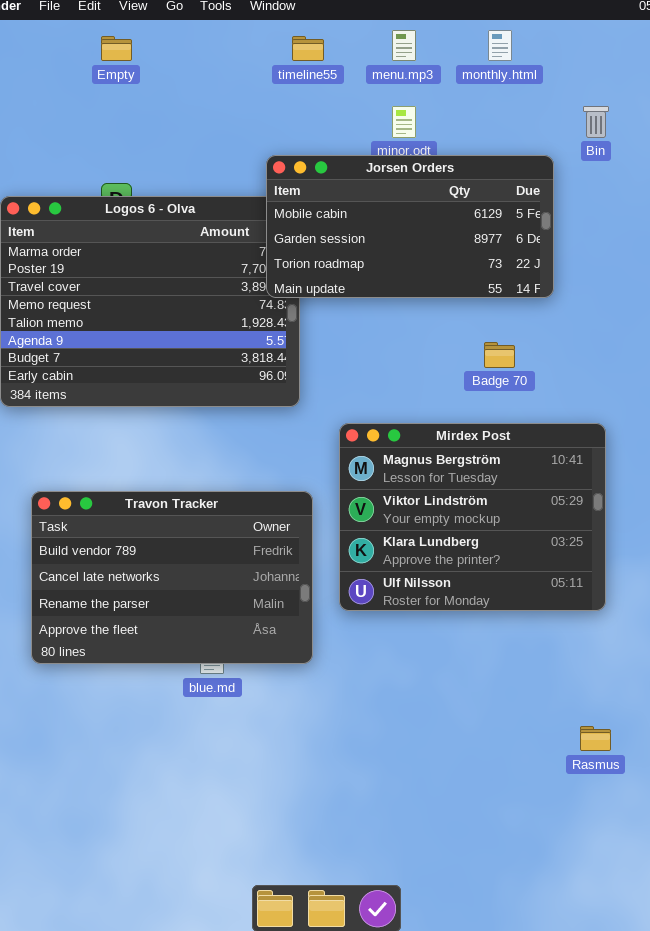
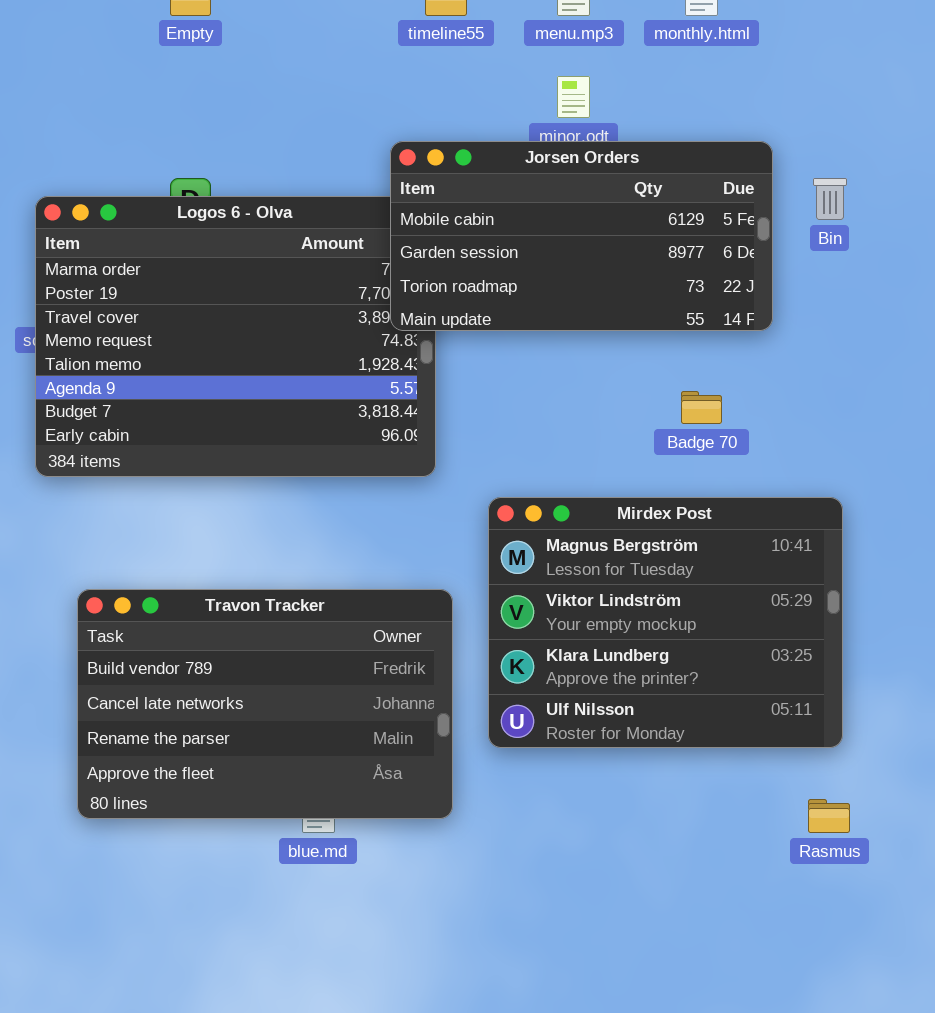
Bin: [583,106,609,138] -> [813,178,847,220], moved
Rasmus: [580,726,611,751] -> [808,799,850,833], moved

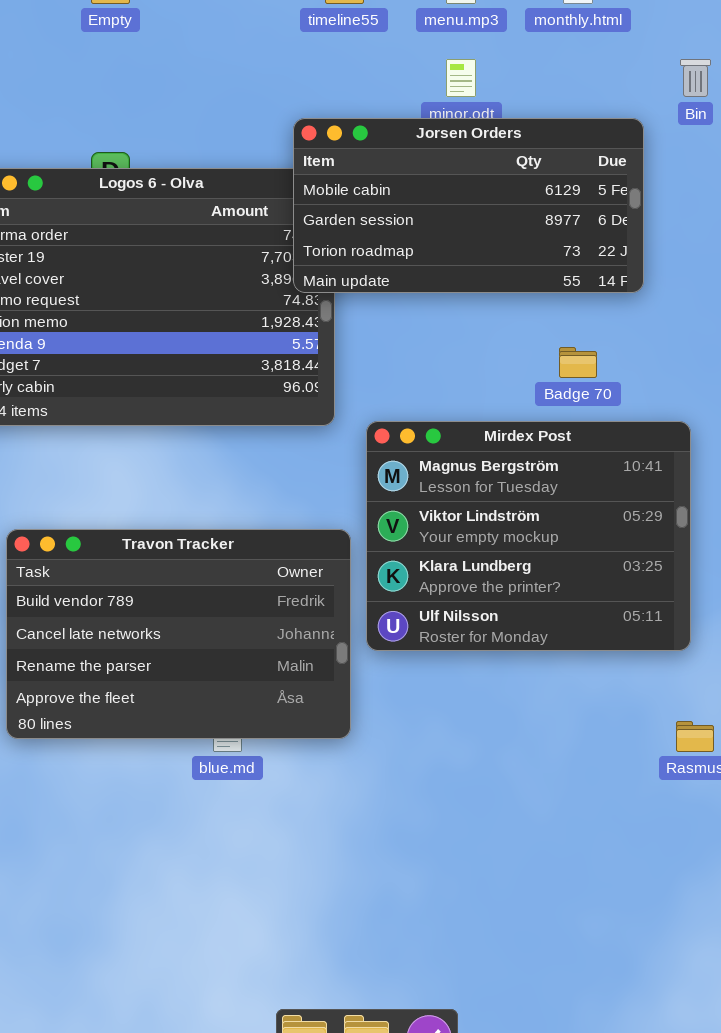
Bin: [813,178,847,220] -> [680,59,711,97], moved
Mirdex Post: [488,497,843,748] -> [366,421,691,651], moved

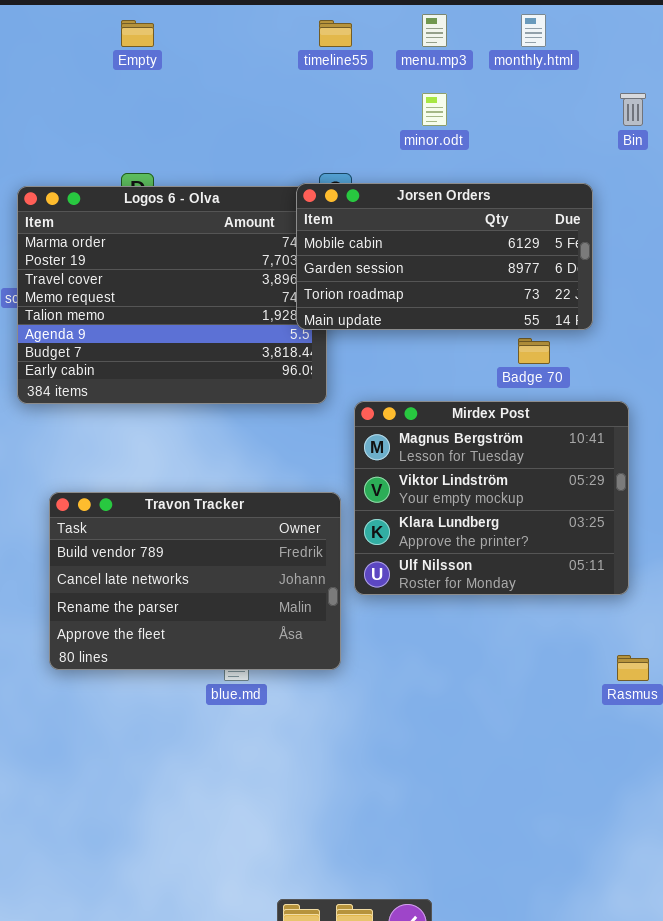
Jorsen Orders: [293,118,644,293] -> [296,183,593,330], moved

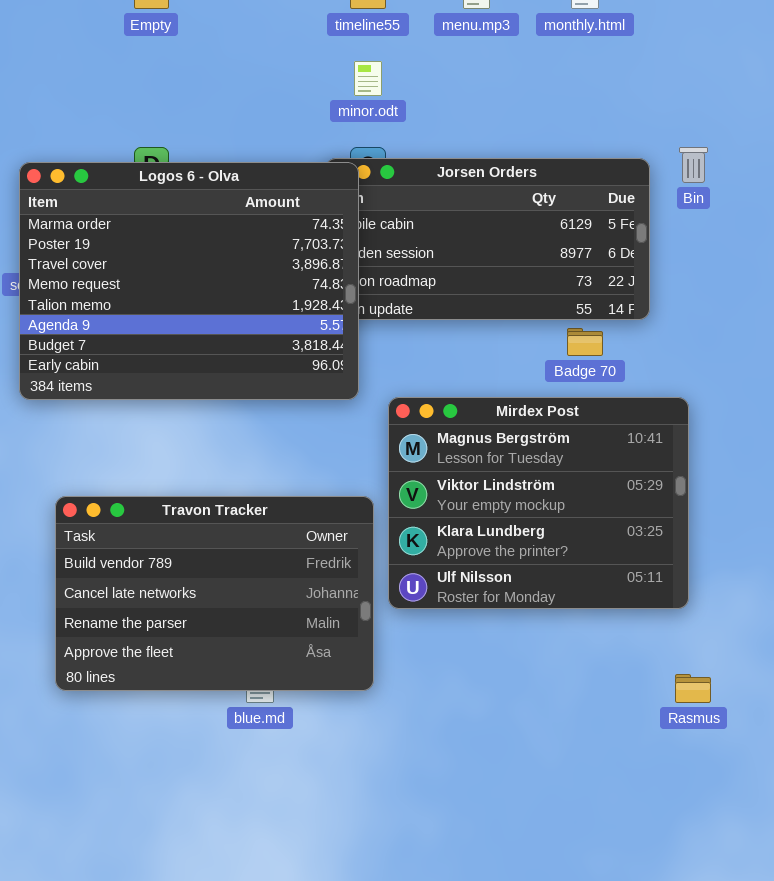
minor.odt: [422,93,447,126] -> [354,61,382,96], moved
Bin: [620,93,646,126] -> [679,147,708,183], moved
Logos 6 - Olva: [17,186,327,404] -> [19,162,359,400], raised

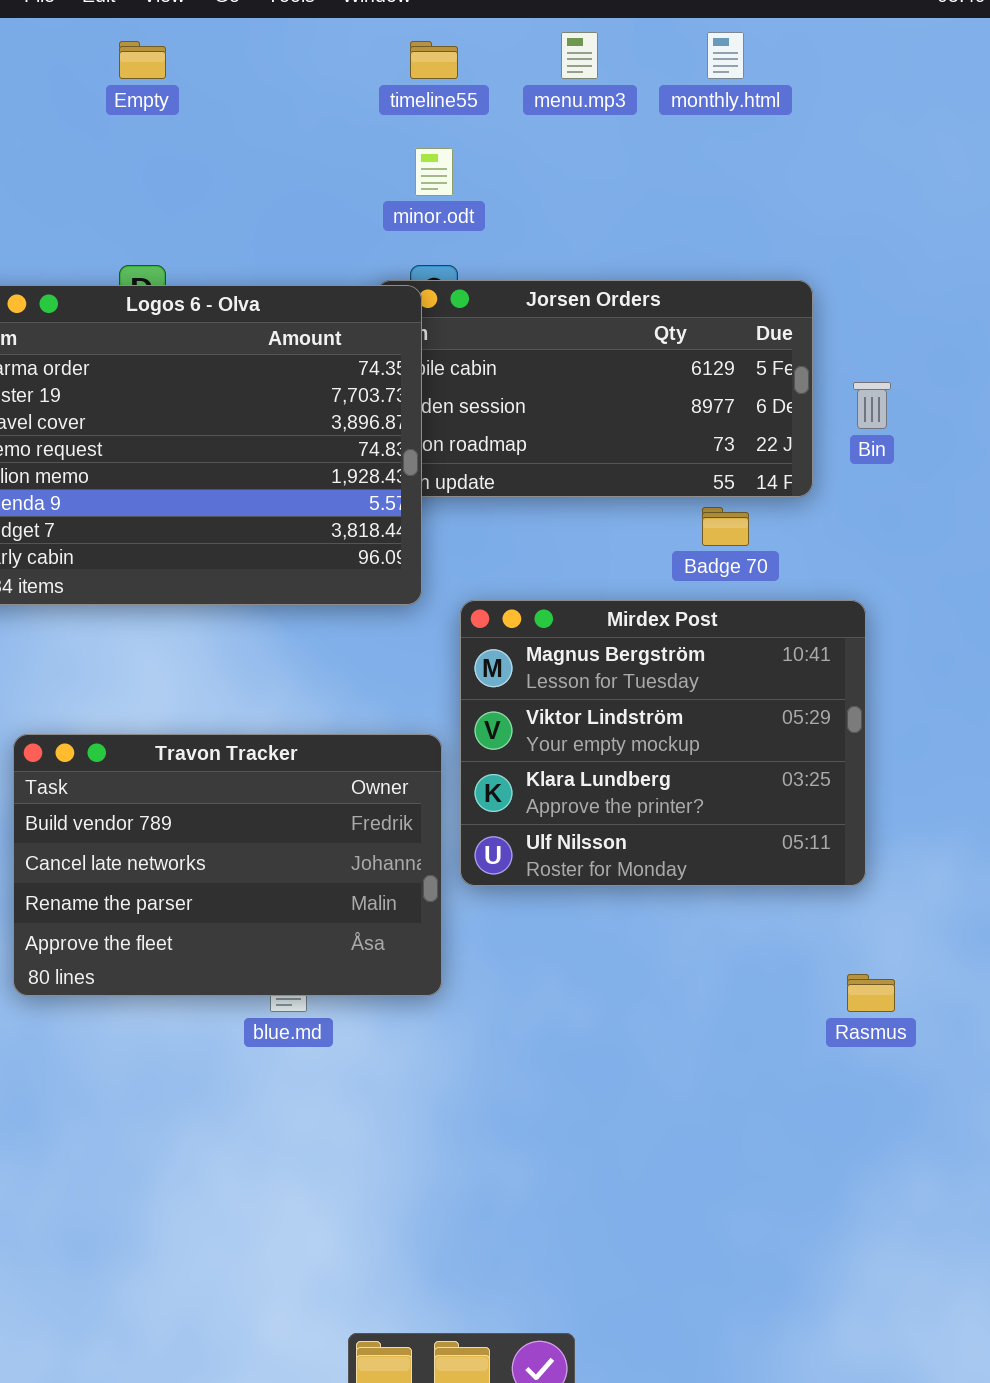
Bin: [679,147,708,183] -> [853,382,891,429], moved

